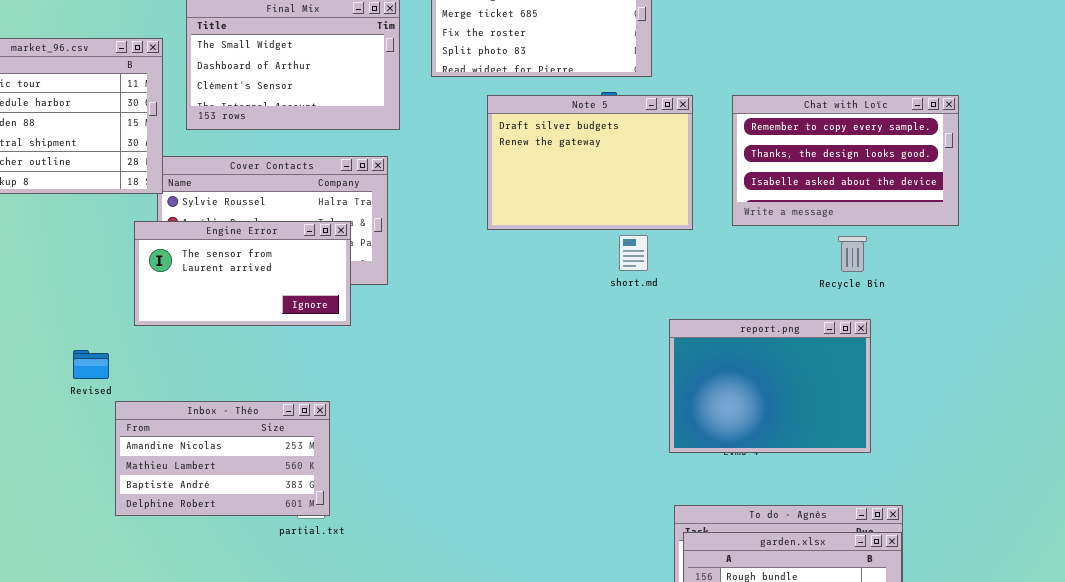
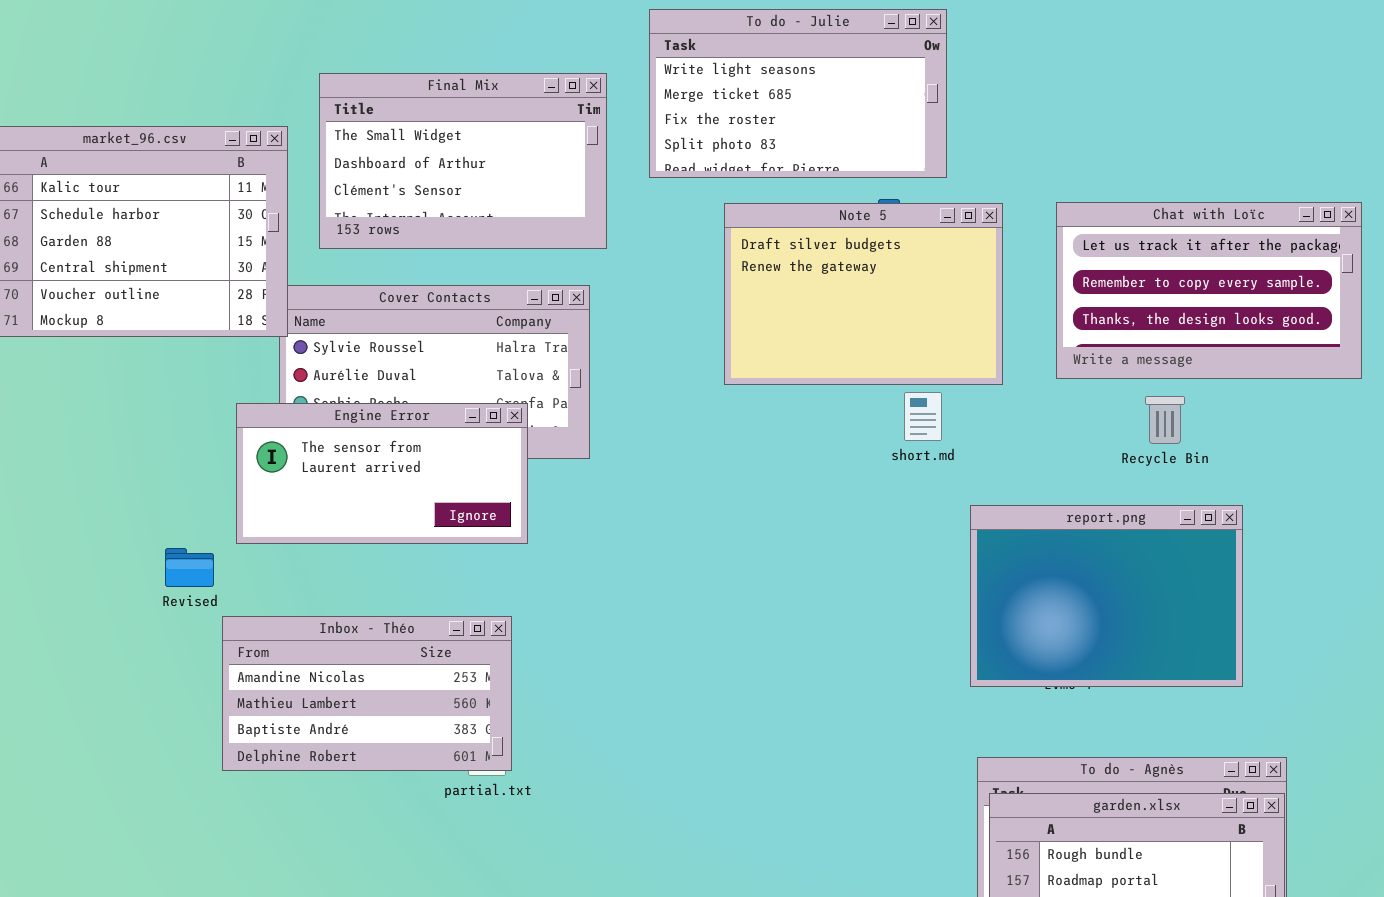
Chat with Loïc: [732,95,959,226] -> [1056,202,1362,379], scrolled up 1 row
Engine Error: [134,221,351,326] -> [236,403,528,544], moved
Recycle Bin: [838,236,867,272] -> [1145,396,1185,444], moved

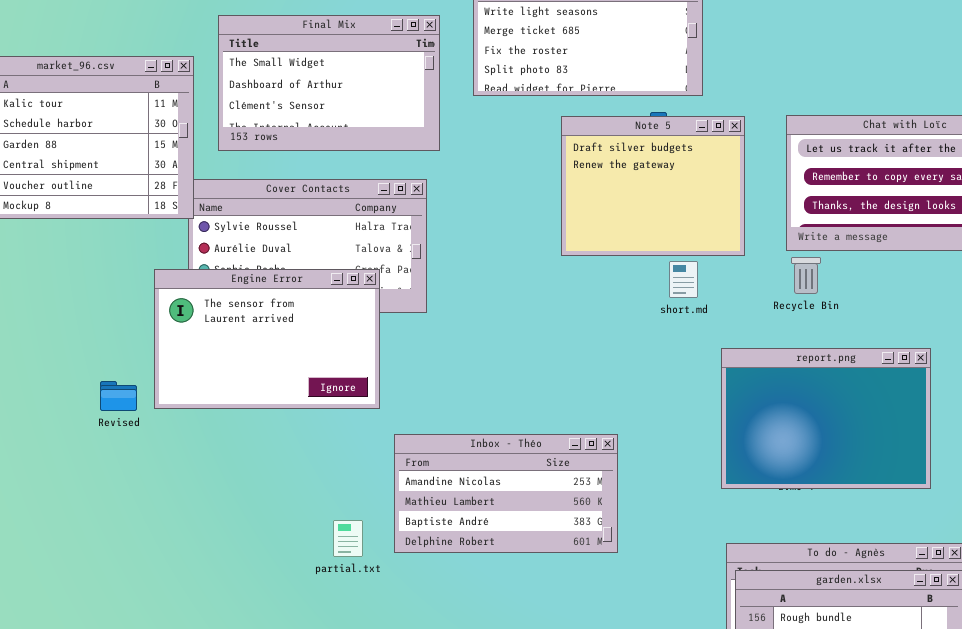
Note 5: [724,203,1003,385] -> [561,116,745,256], resized
Recycle Bin: [1145,396,1185,444] -> [791,257,821,294], moved
Engine Error: [236,403,528,544] -> [154,269,380,409], resized
Inbox - Théo: [222,616,512,771] -> [394,434,618,553], moved

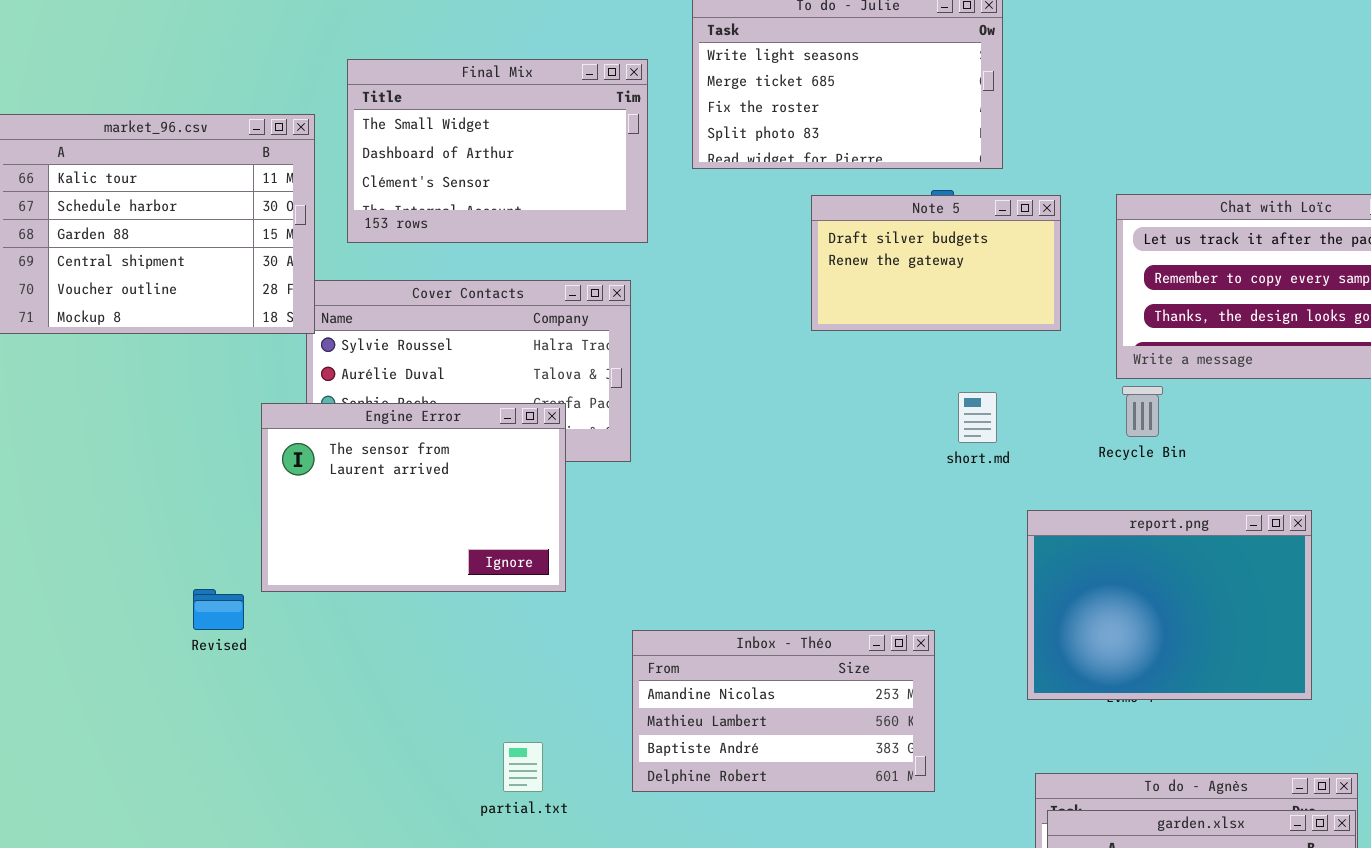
Note 5: [561,116,745,256] -> [811,195,1061,331], resized
Revised: [100,381,137,411] -> [193,589,244,630], moved
Inbox - Théo: [394,434,618,553] -> [632,630,935,792], moved

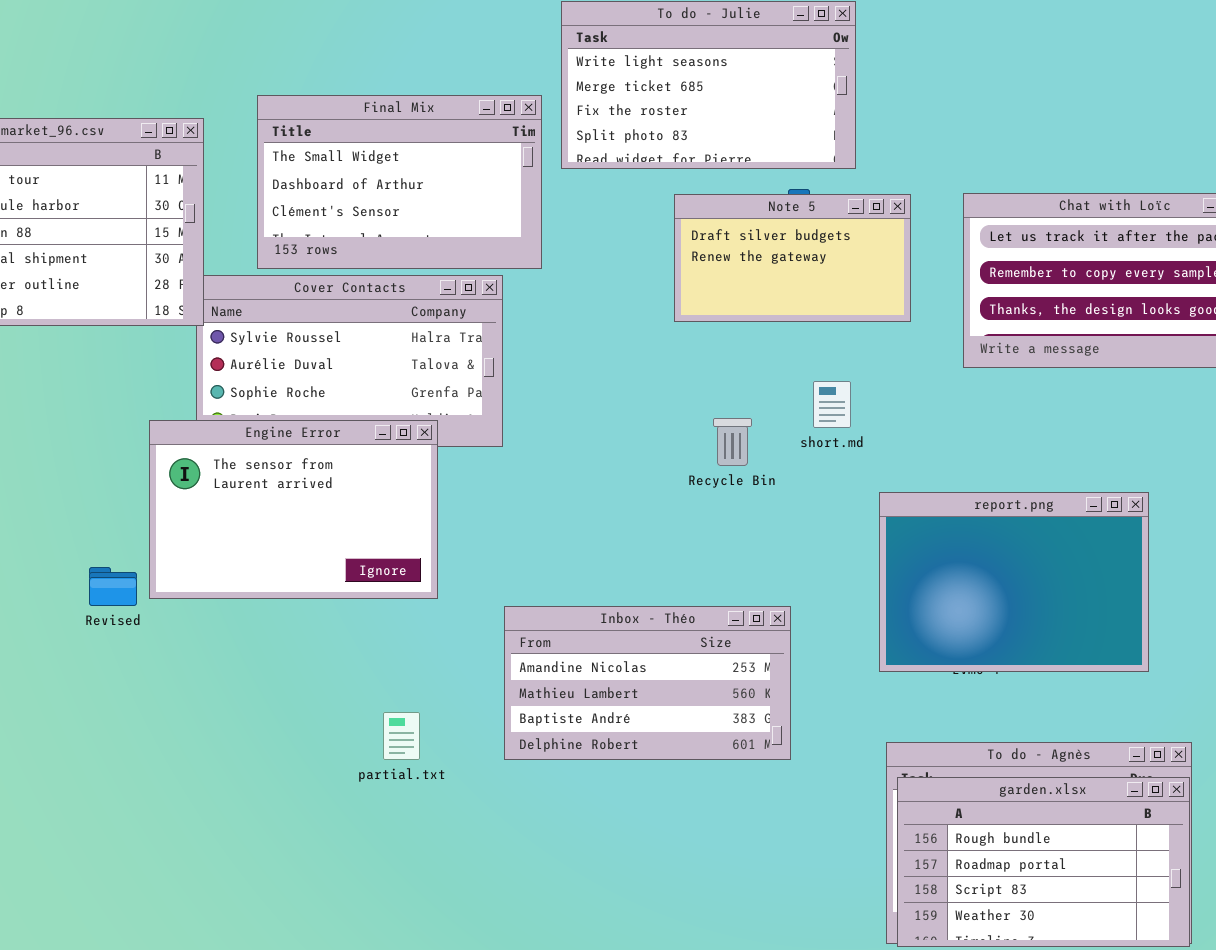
Final Mix: [347,59,648,243] -> [257,95,542,269], moved
Recycle Bin: [1122,386,1163,437] -> [713,418,752,466], moved
Engine Error: [261,403,566,592] -> [149,420,438,599], moved

